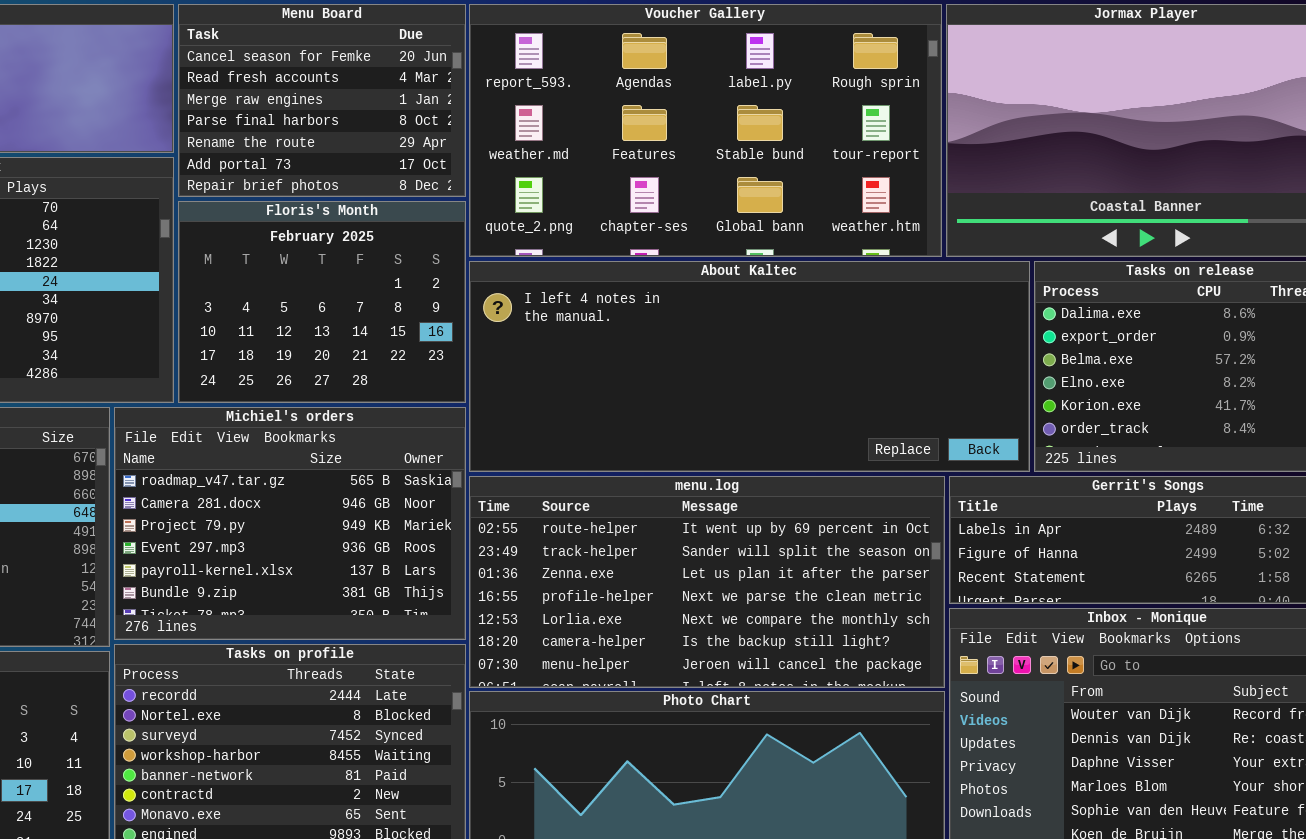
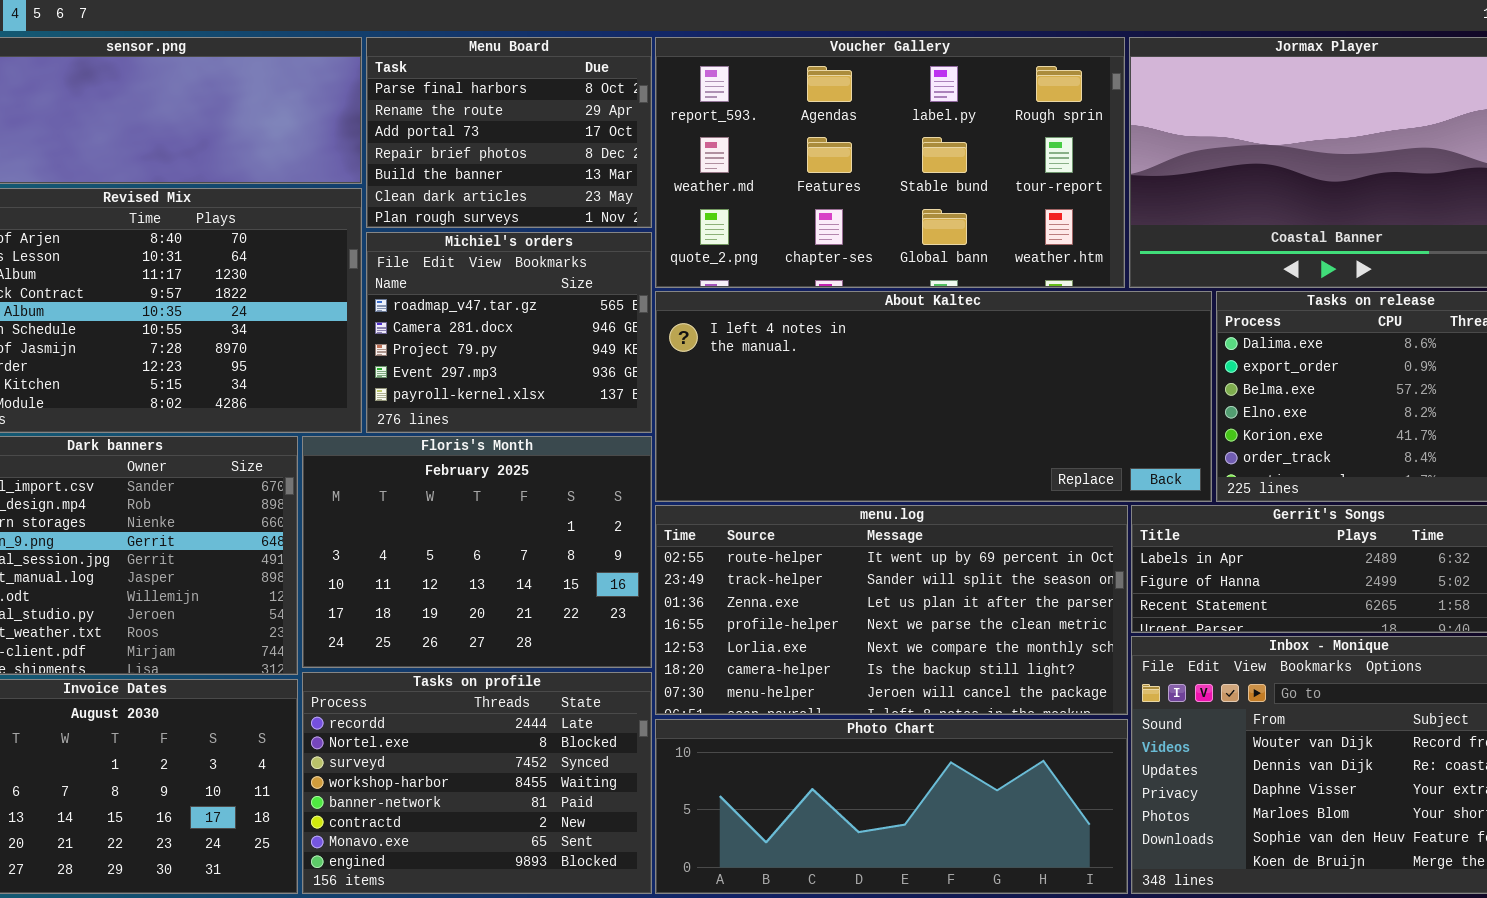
Menu Board: [178,4,466,197] -> [366,37,652,228], scrolled down 3 rows
Floris's Month: [178,201,466,403] -> [302,436,652,668], moved, resized
Michiel's orders: [114,407,466,640] -> [366,232,652,433], moved, resized

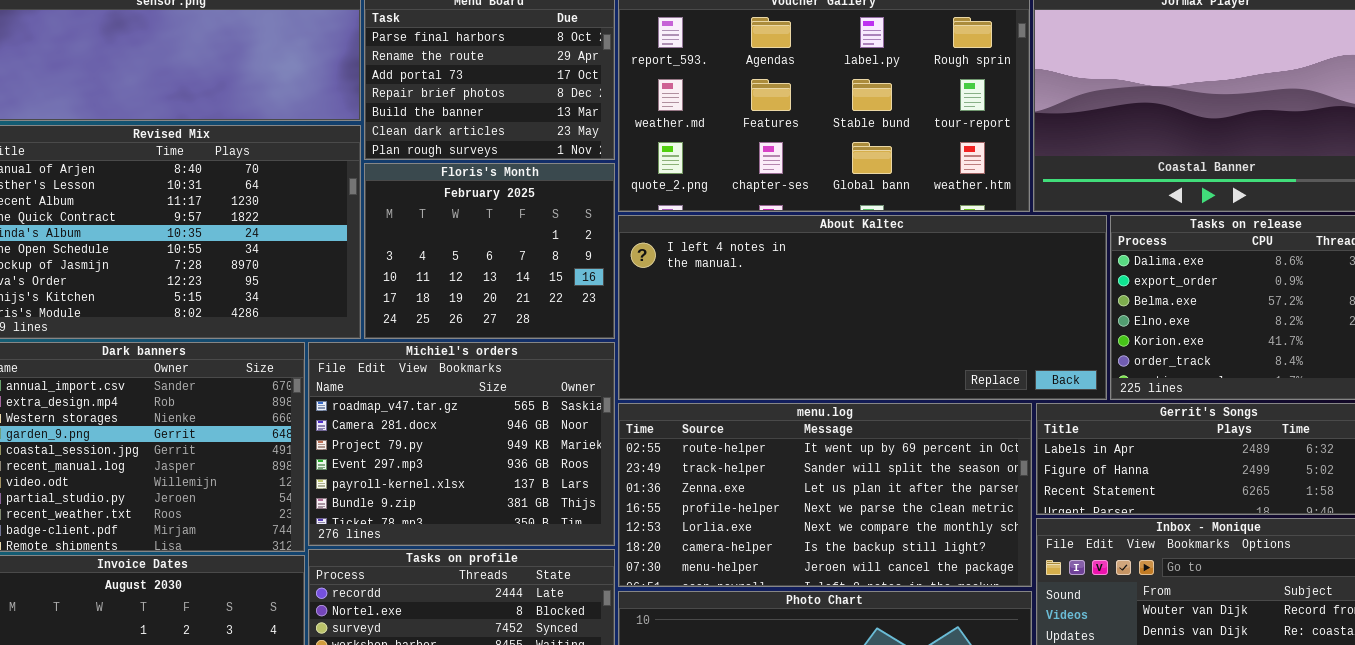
Michiel's orders: [366,232,652,433] -> [308,342,615,546], moved, resized
Floris's Month: [302,436,652,668] -> [364,163,615,339], moved, resized

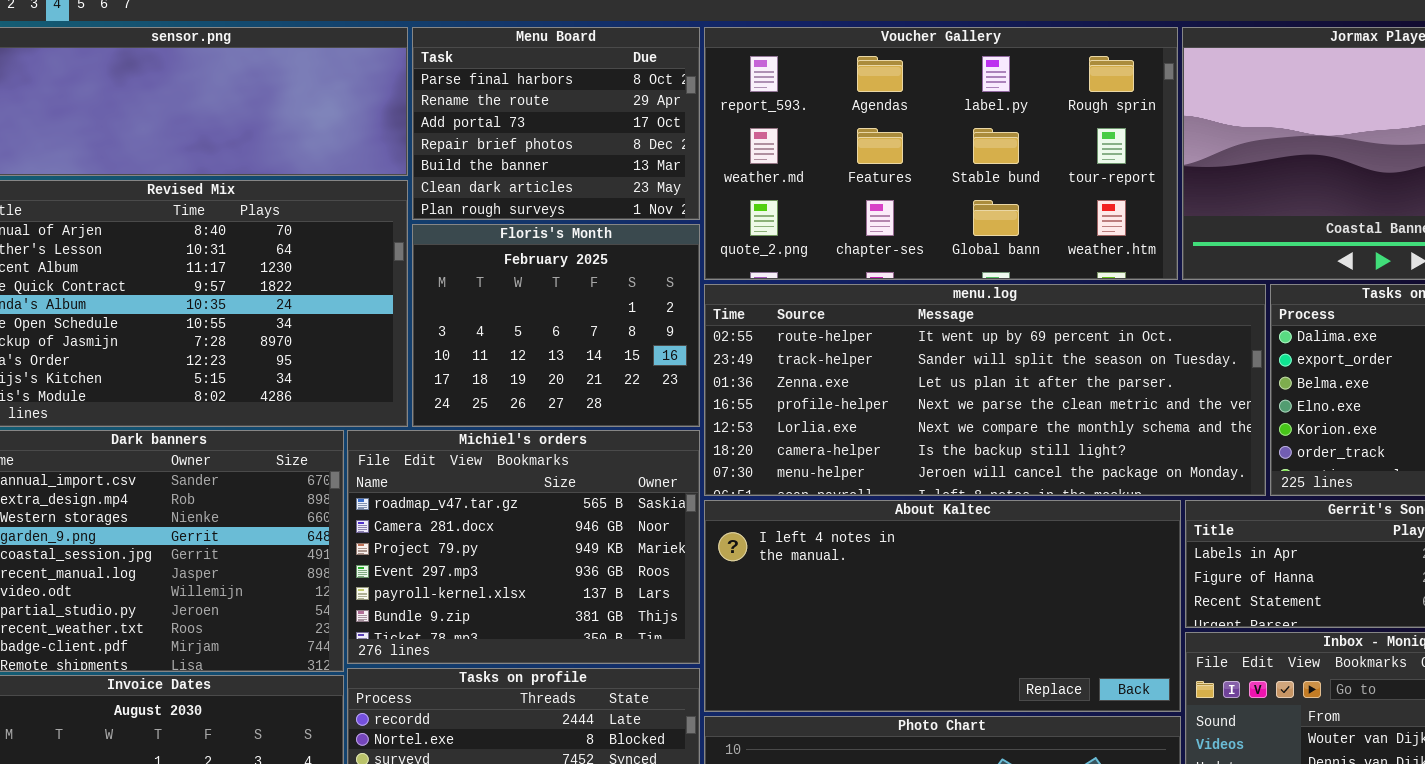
About Kaltec: [618,215,1107,400] -> [704,500,1181,712], moved, resized
menu.log: [618,403,1032,587] -> [704,284,1266,496], moved, resized

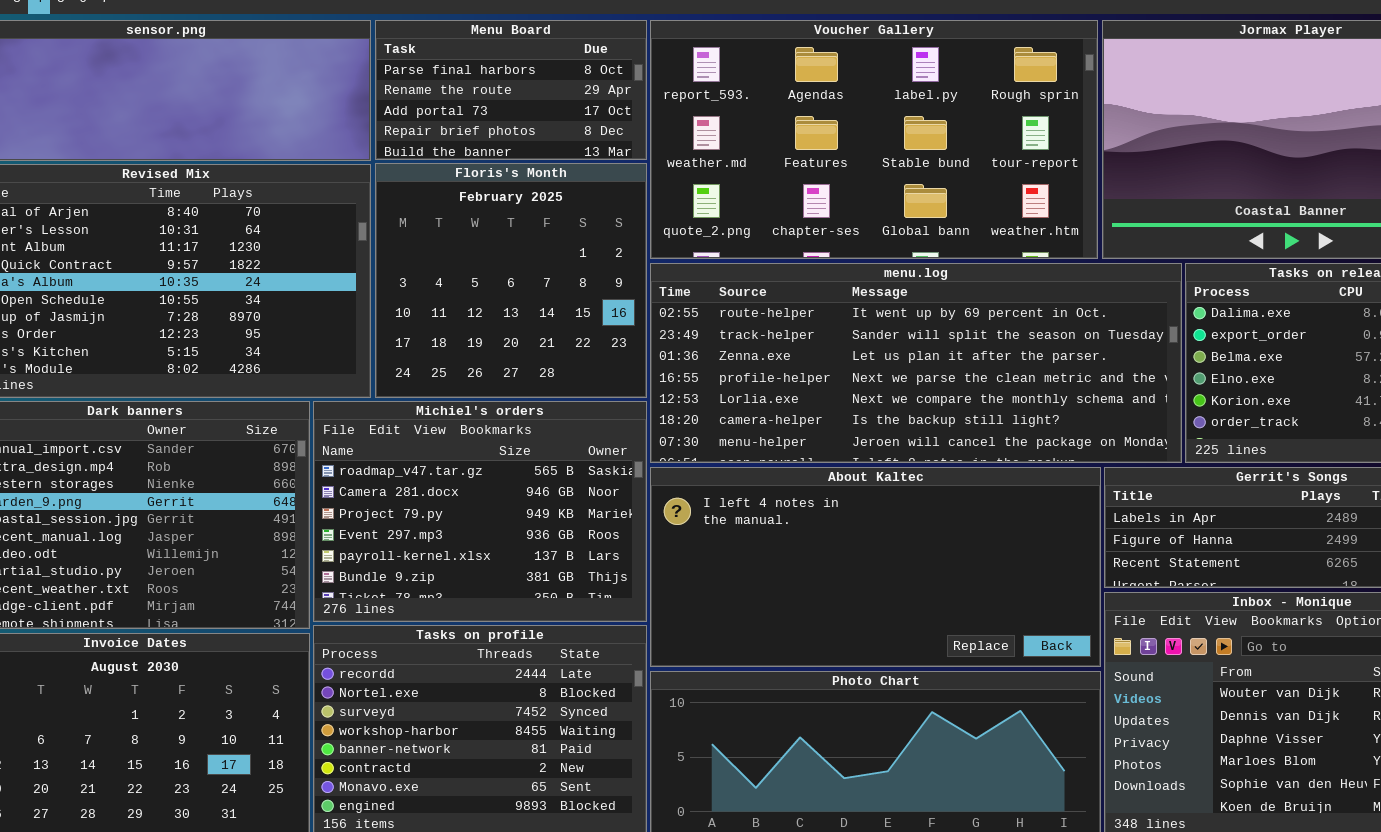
Menu Board: [412,27,700,220] -> [375,20,647,160], resized
Floris's Month: [412,224,700,427] -> [375,163,647,398], resized

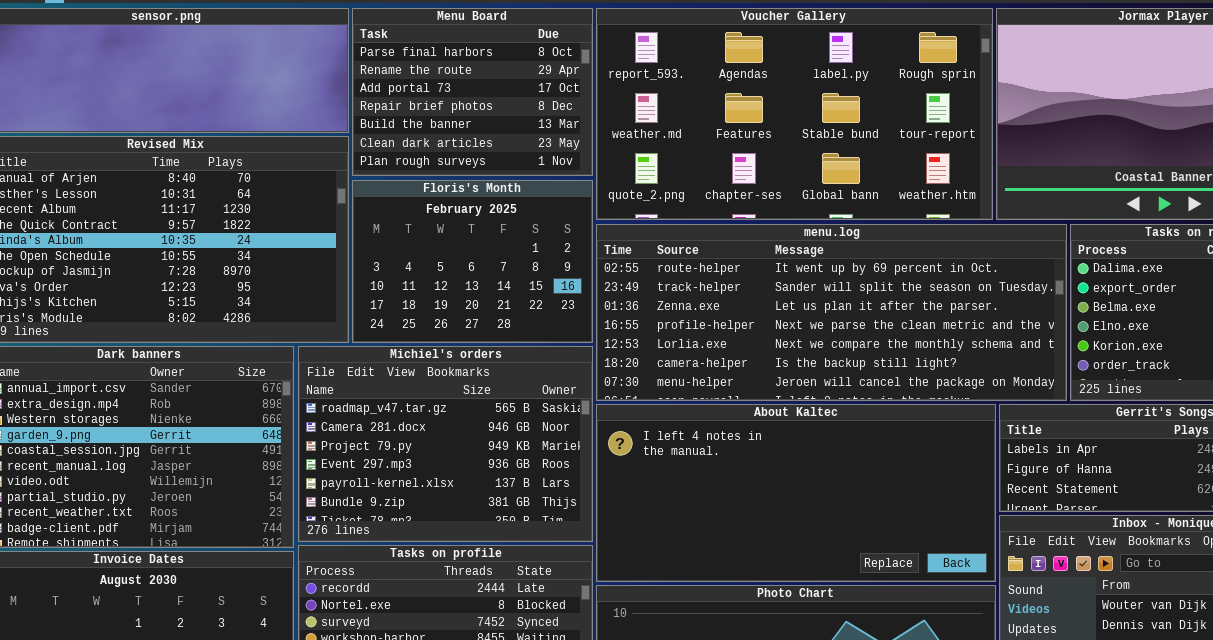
Menu Board: [375,20,647,160] -> [352,8,593,176], resized
Floris's Month: [375,163,647,398] -> [352,180,593,343], resized

